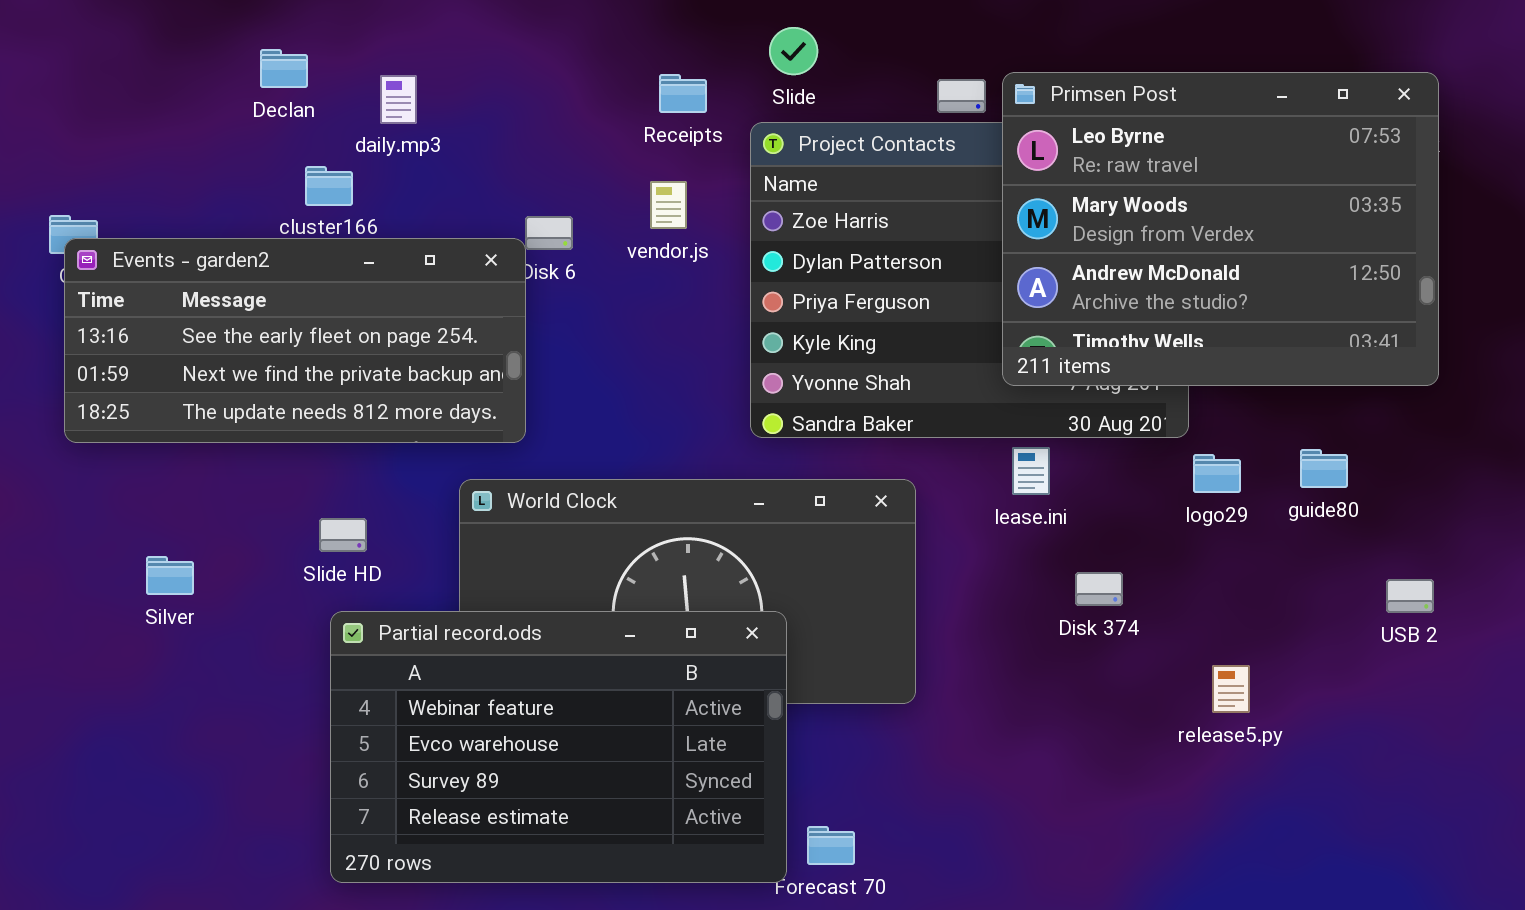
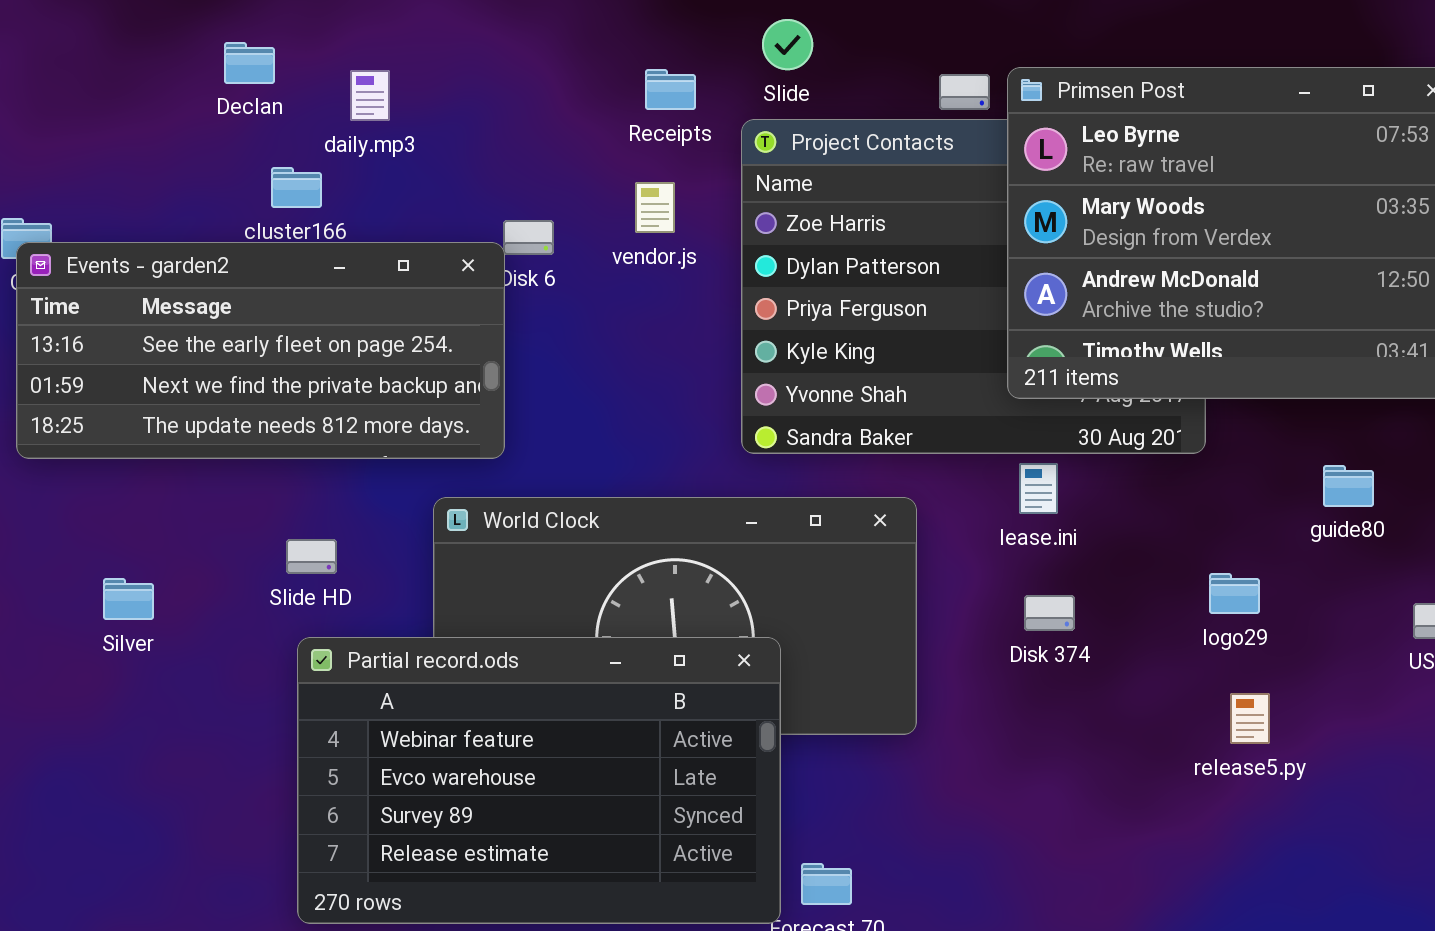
logo29: [1193,454,1241,493] -> [1209,573,1260,614], moved
Disk 374: [1075,572,1123,606] -> [1024,595,1075,631], moved

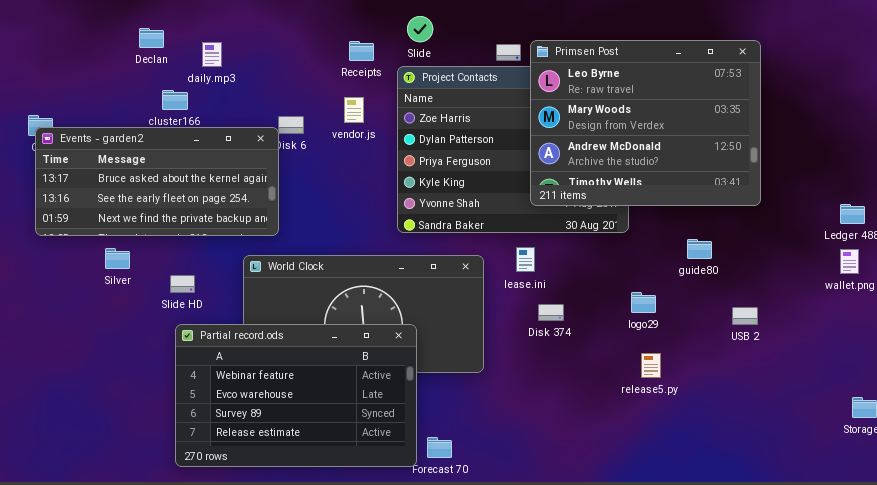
Events - garden2: [16,242,505,459] -> [35,127,279,236], scrolled up 1 row
lease.ini: [1019,463,1058,514] -> [516,247,535,272], moved
Silver: [103,578,154,620] -> [105,248,130,269], moved

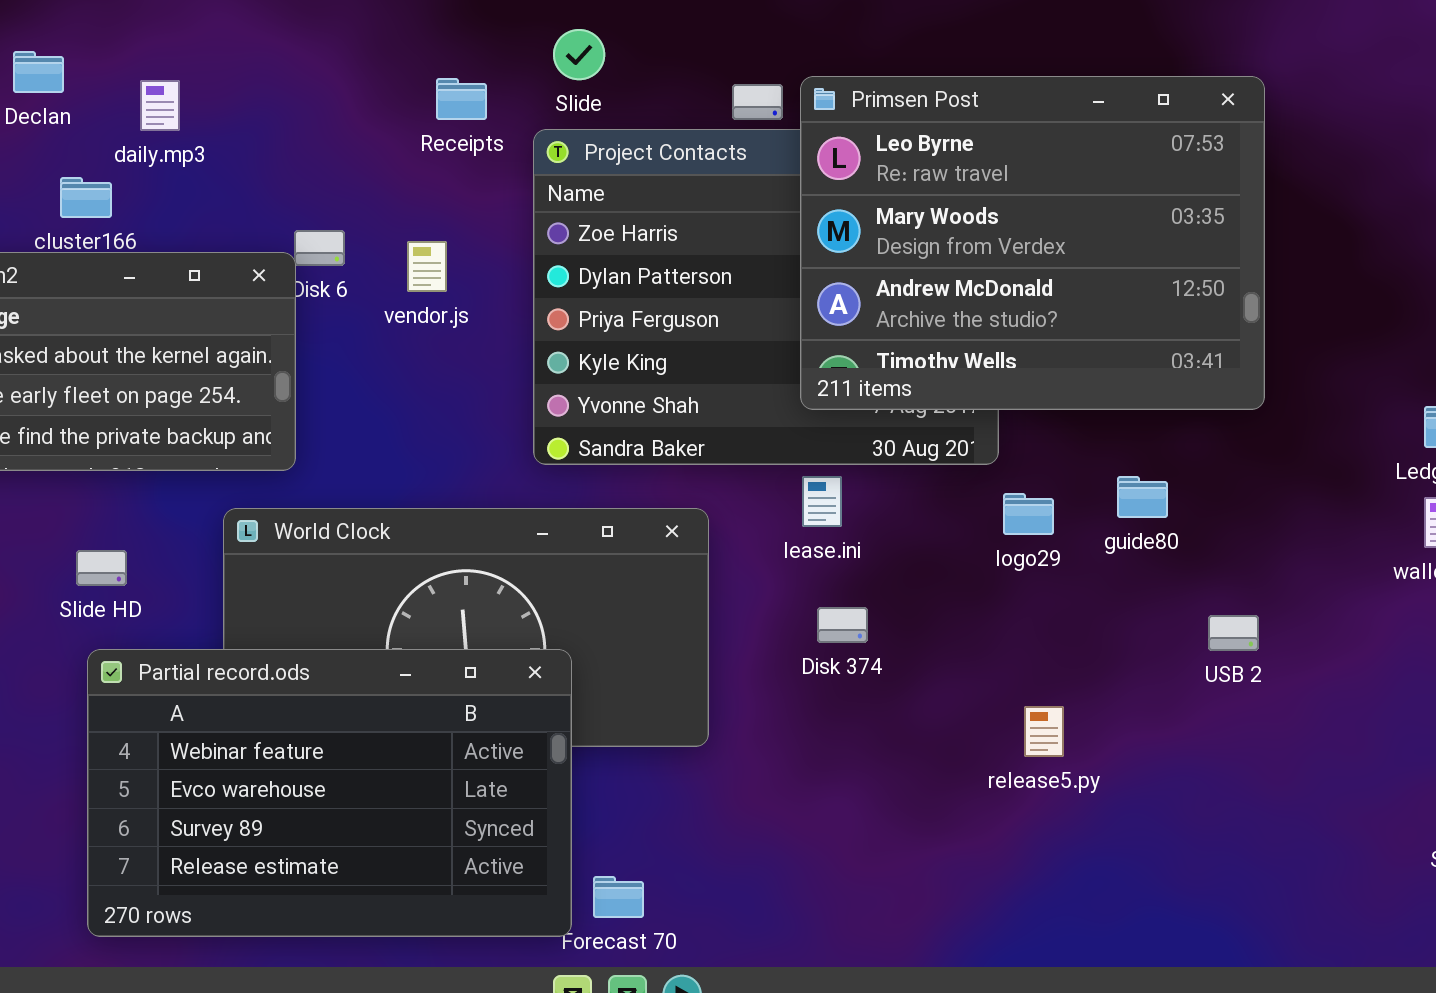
vendor.js: [344,97,364,123] -> [407,241,447,292], moved
lease.ini: [516,247,535,272] -> [802,476,842,527], moved
logo29: [631,292,656,313] -> [1003,493,1054,535], moved

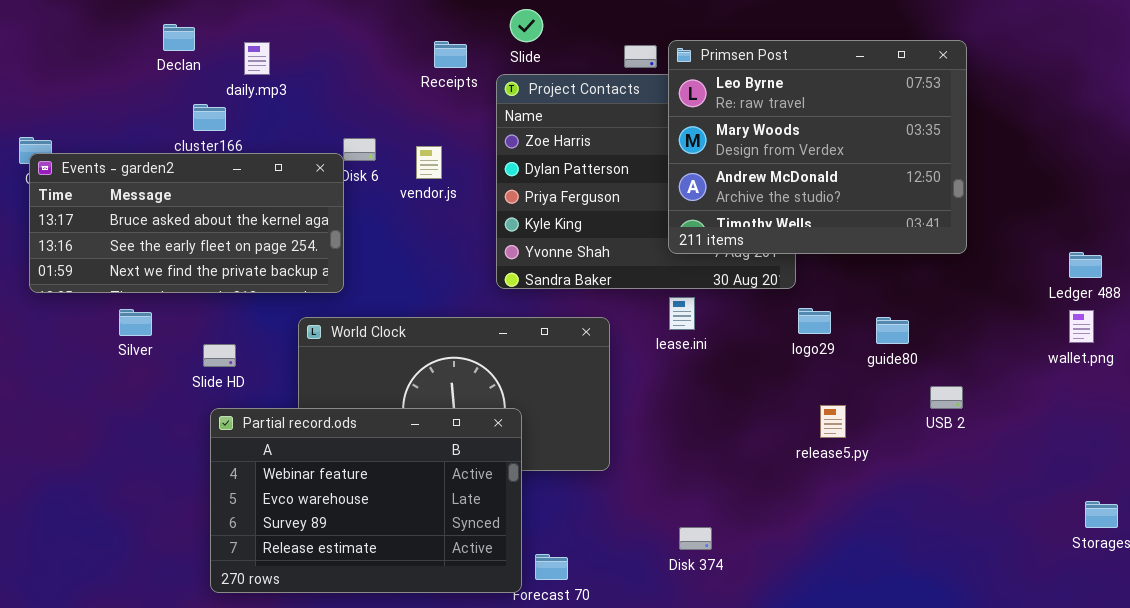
guide80: [1117,476,1168,518] -> [876,317,909,344], moved
Disk 374: [817,607,868,643] -> [679,527,712,550], moved
release5.py: [1024,706,1064,757] -> [820,405,846,438], moved

